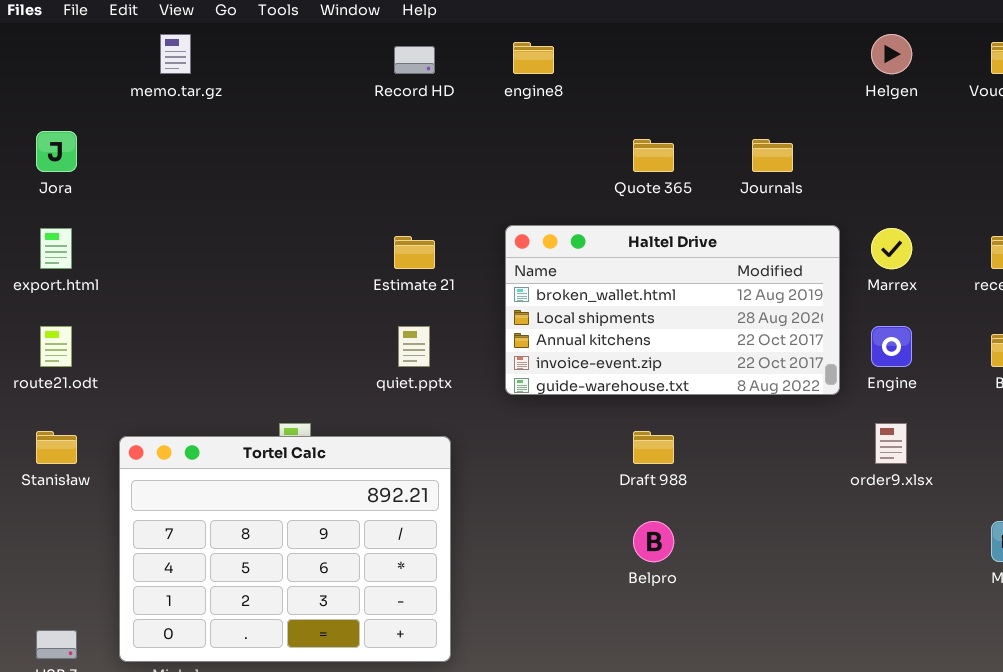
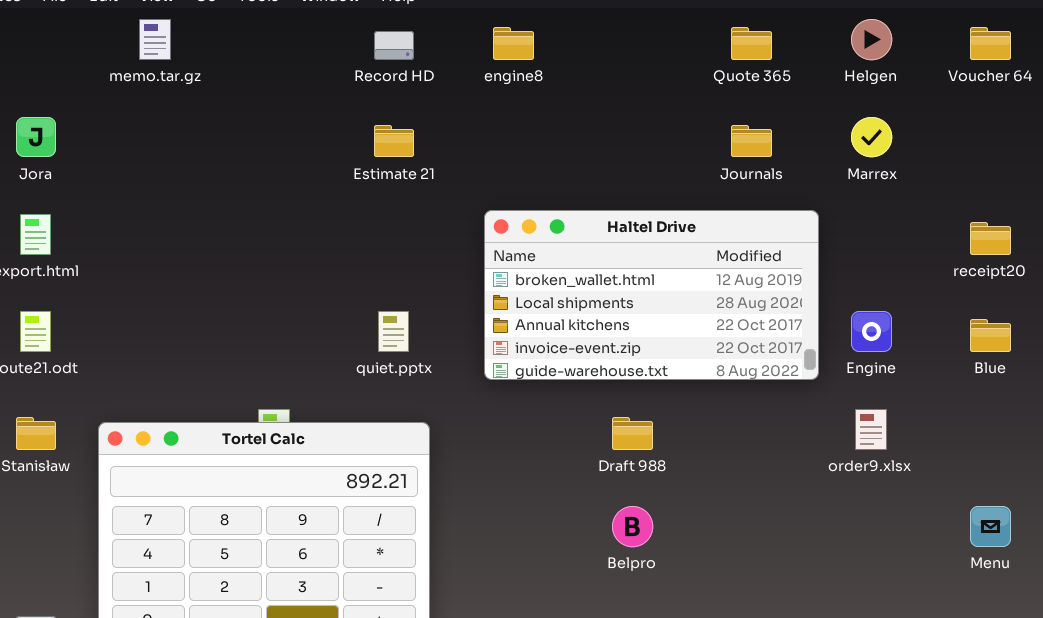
Quote 365: [633,139,674,172] -> [731,27,772,60], moved
Marrex: [871,228,912,269] -> [851,117,892,157], moved
Estimate 21: [394,236,435,269] -> [374,125,414,157], moved

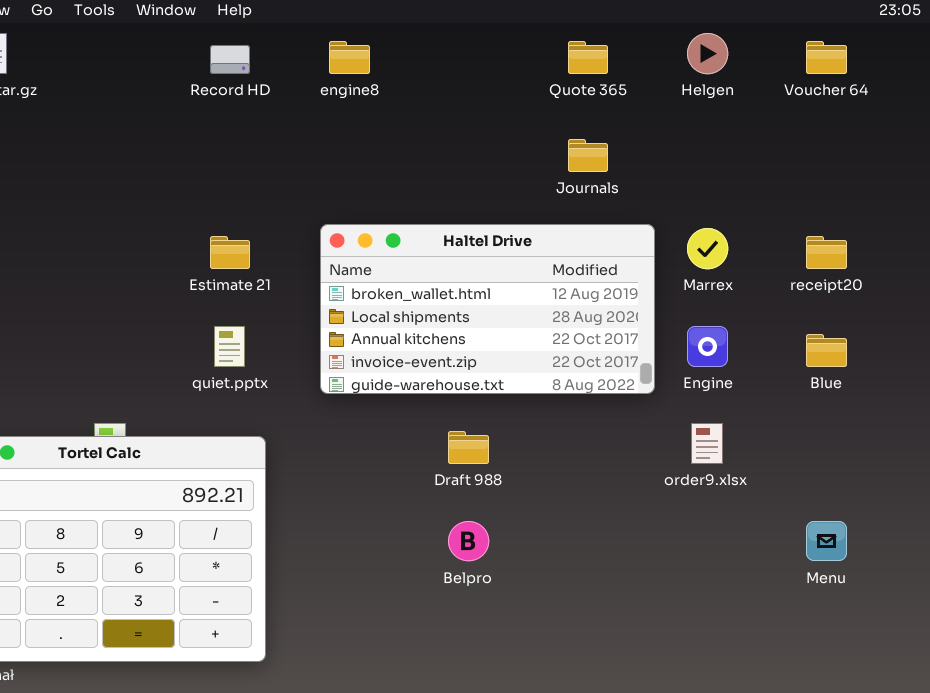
Marrex: [851,117,892,157] -> [687,228,728,269], moved
Estimate 21: [374,125,414,157] -> [210,236,250,269], moved

